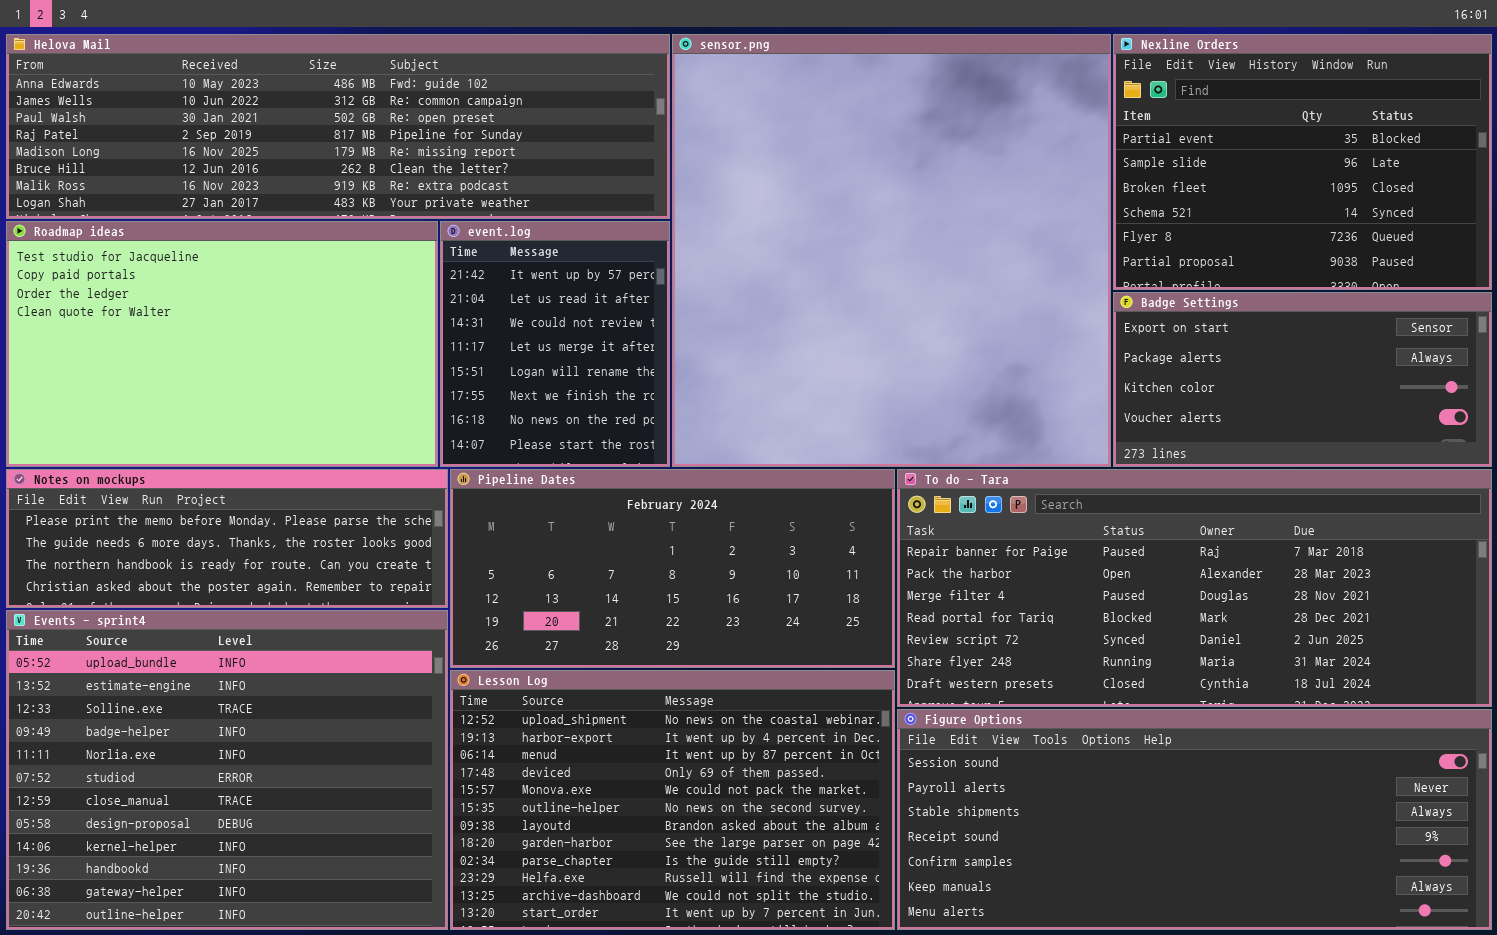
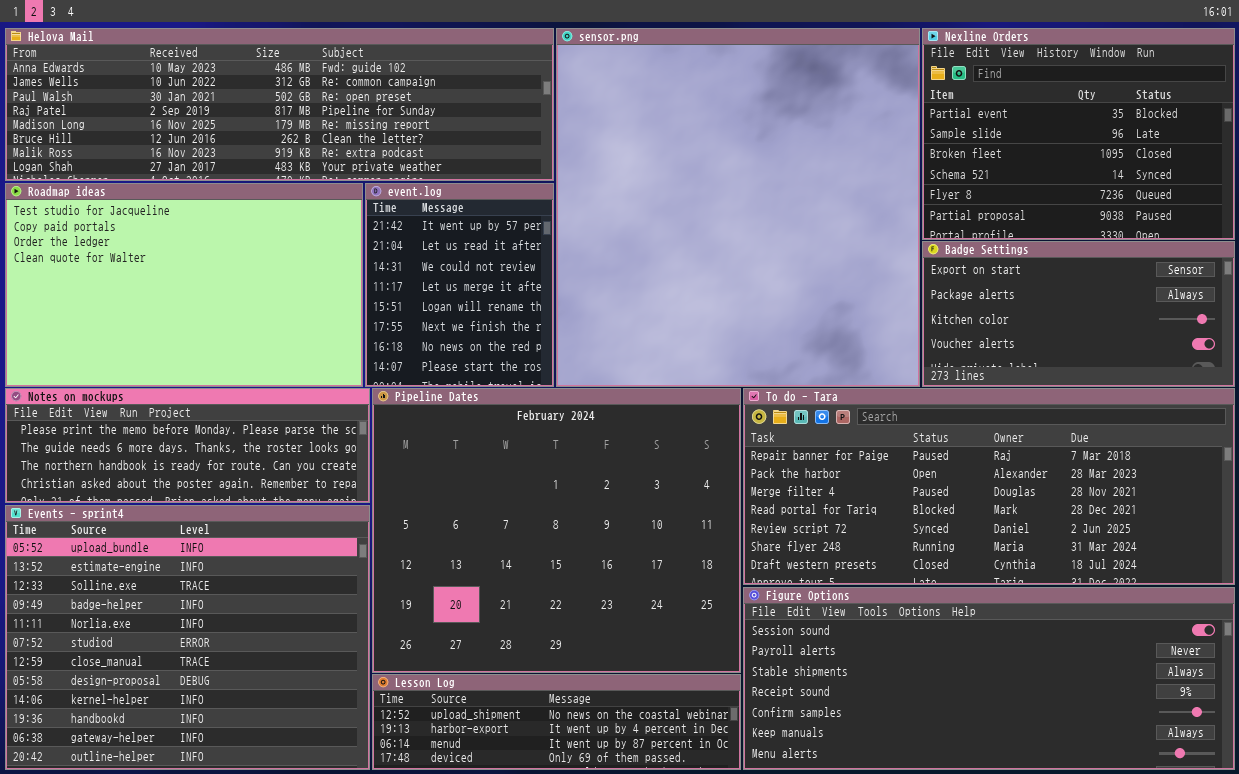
Pipeline Dates: [450,469,895,668] -> [372,388,741,673], resized
Lesson Log: [450,670,895,930] -> [372,674,741,770], resized

